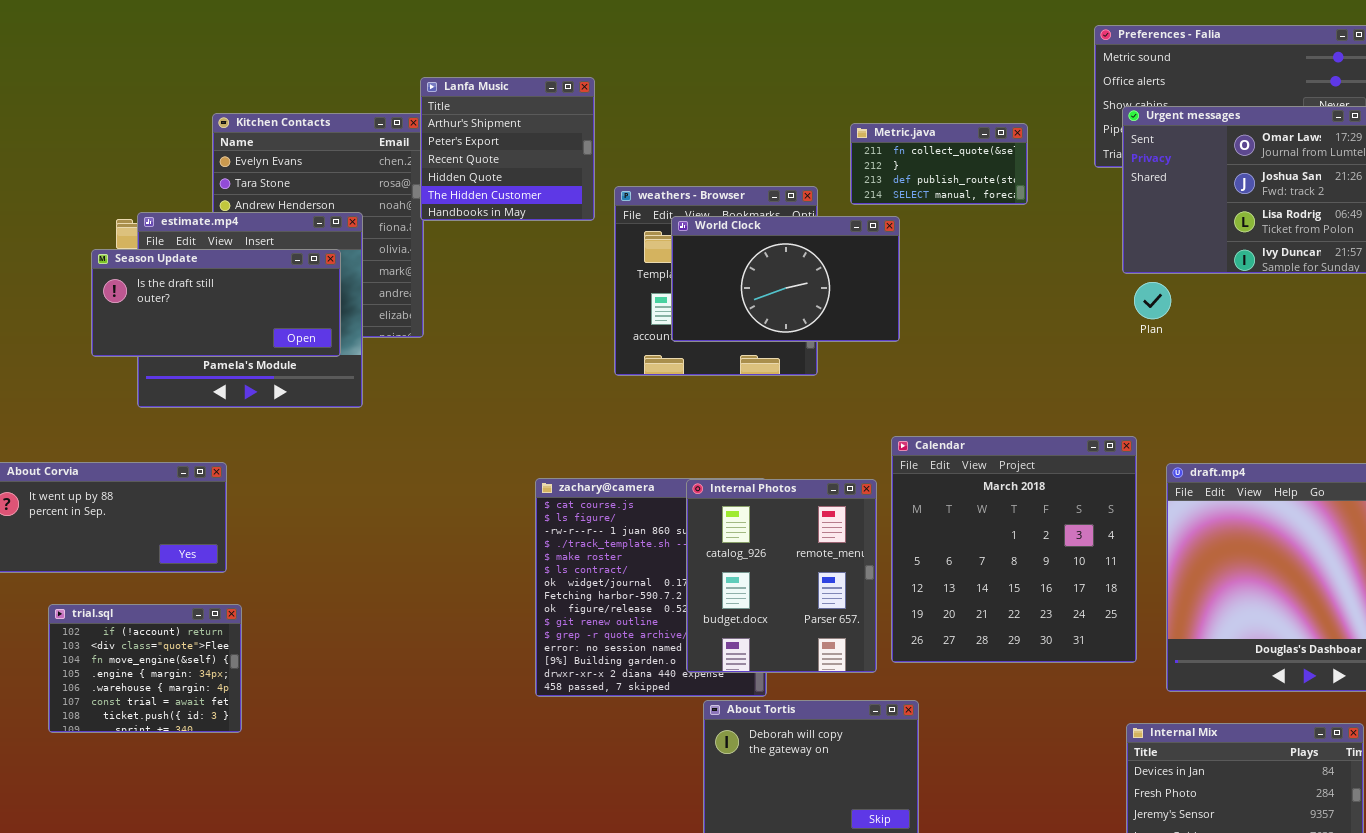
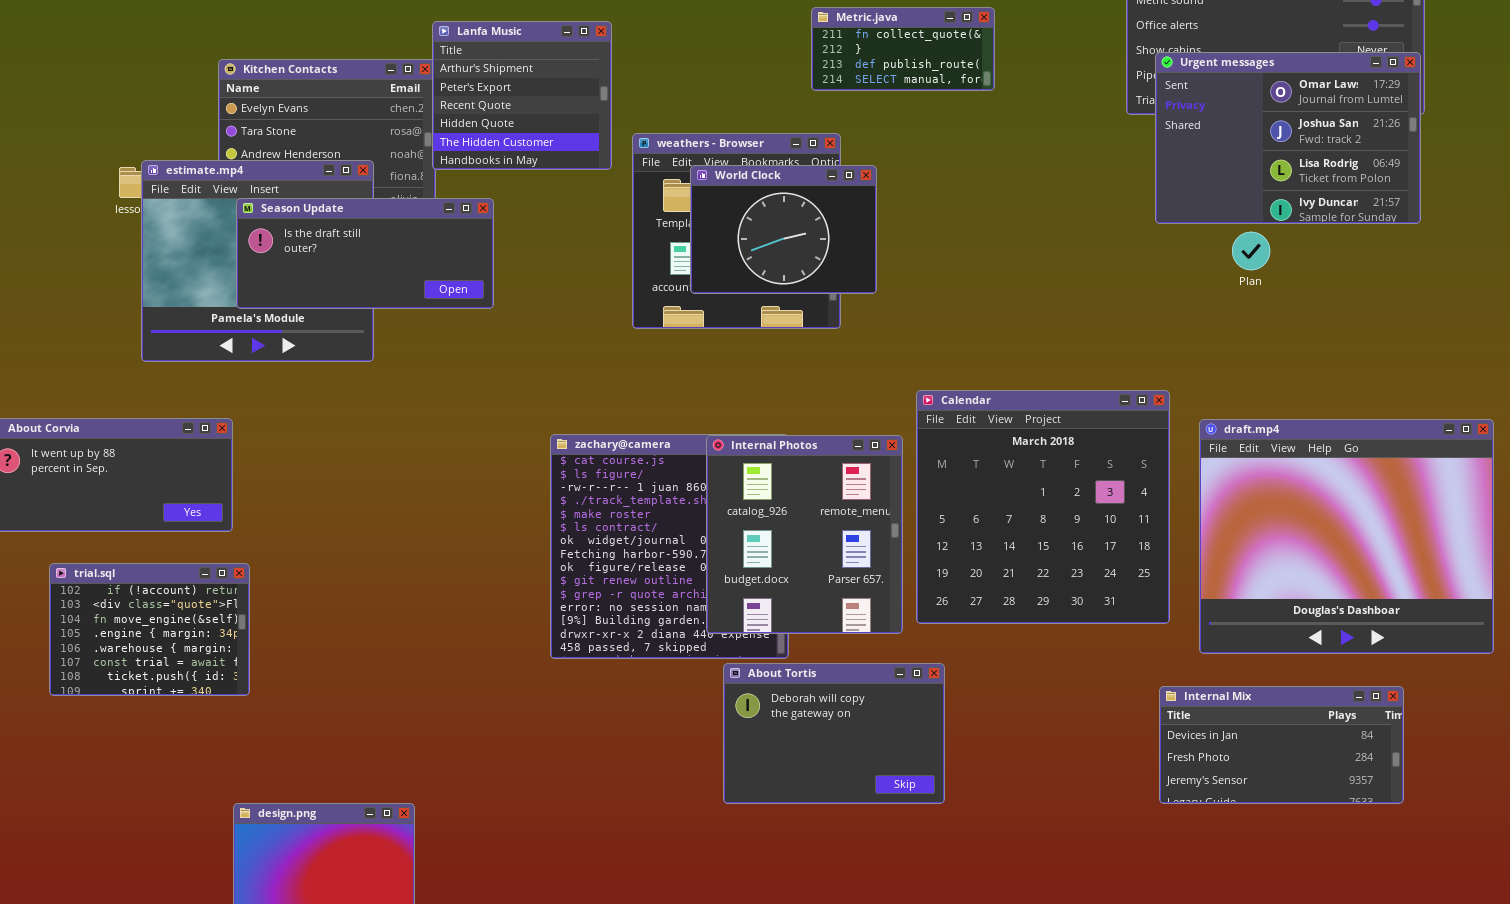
Metric.java: [850,123,1028,205] -> [811,7,995,91], moved
World Clock: [671,216,900,342] -> [690,165,877,294], resized
Season Update: [91,249,341,357] -> [236,198,494,309], moved
Plan: [1134,282,1171,319] -> [1232,232,1270,270], moved

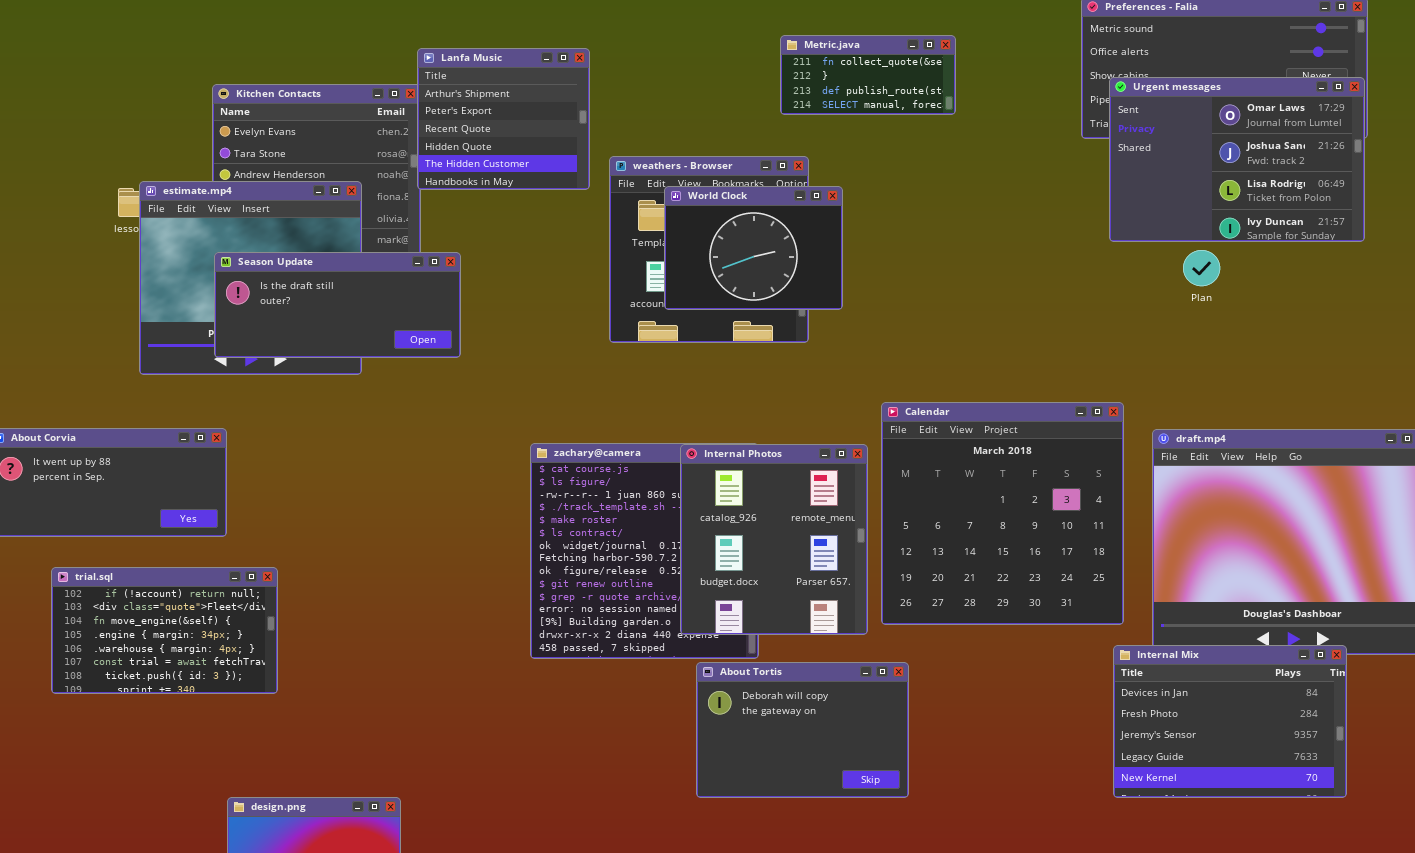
Season Update: [236,198,494,309] -> [214,252,461,358], moved
trial.sql: [49,563,250,696] -> [51,567,278,694], resized
Internal Mix: [1159,686,1404,804] -> [1113,645,1347,798], resized

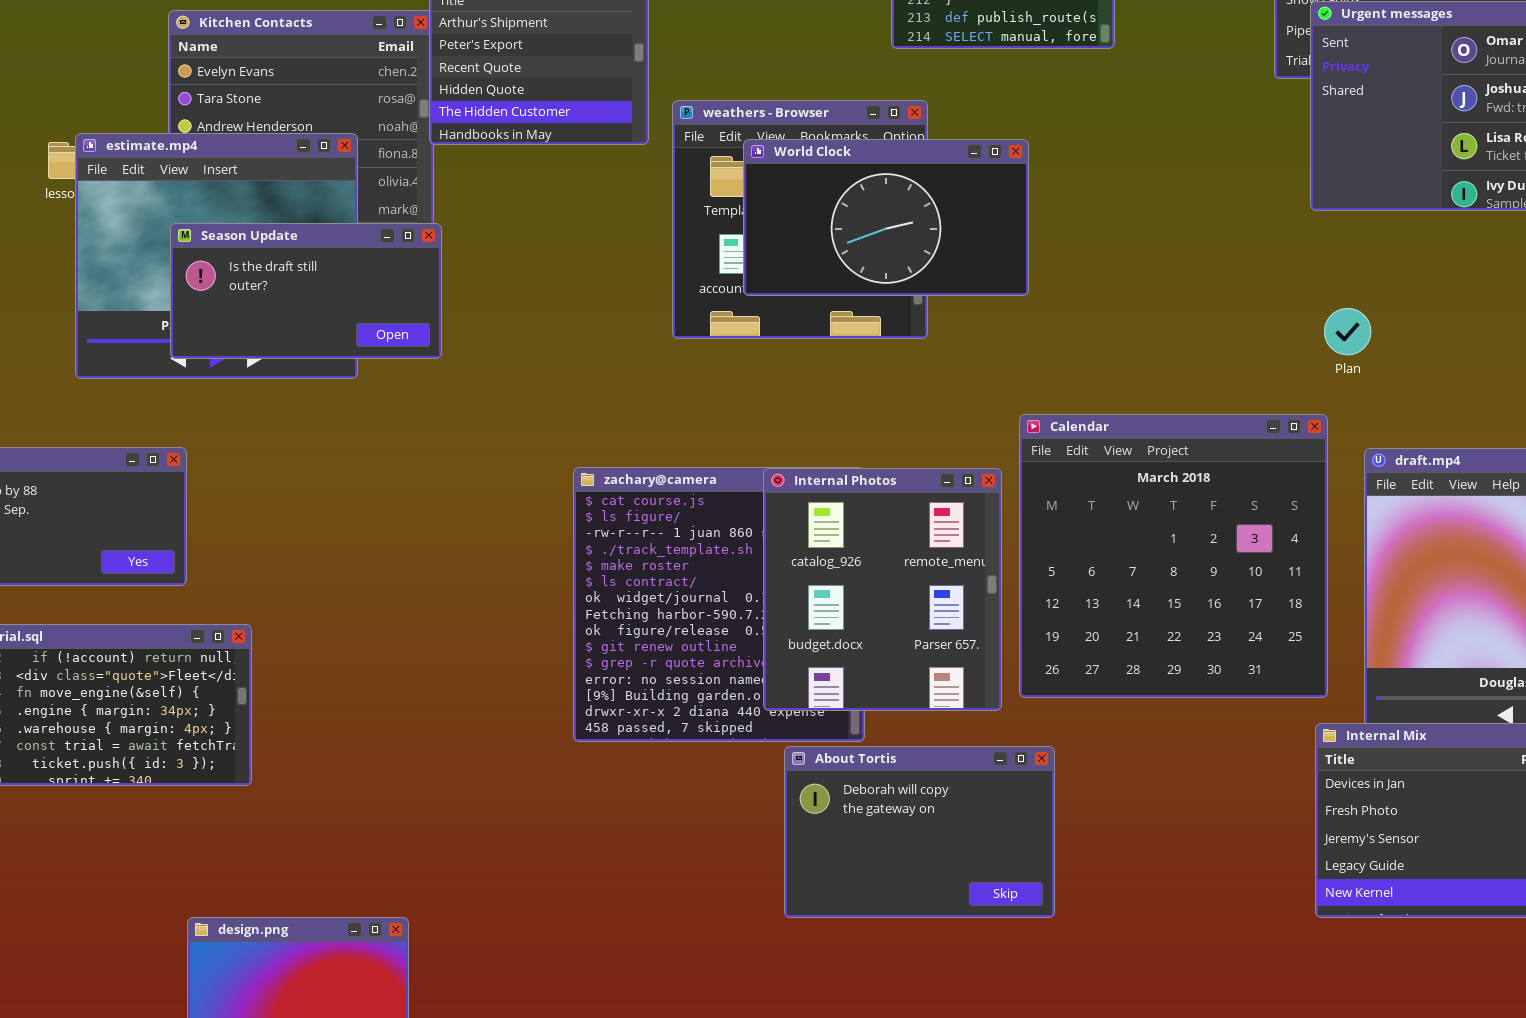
World Clock: [664,186,843,310] -> [743,139,1029,296], resized
Plan: [1183,250,1220,286] -> [1324,308,1371,355], moved
Season Update: [214,252,461,358] -> [170,223,442,359], resized

